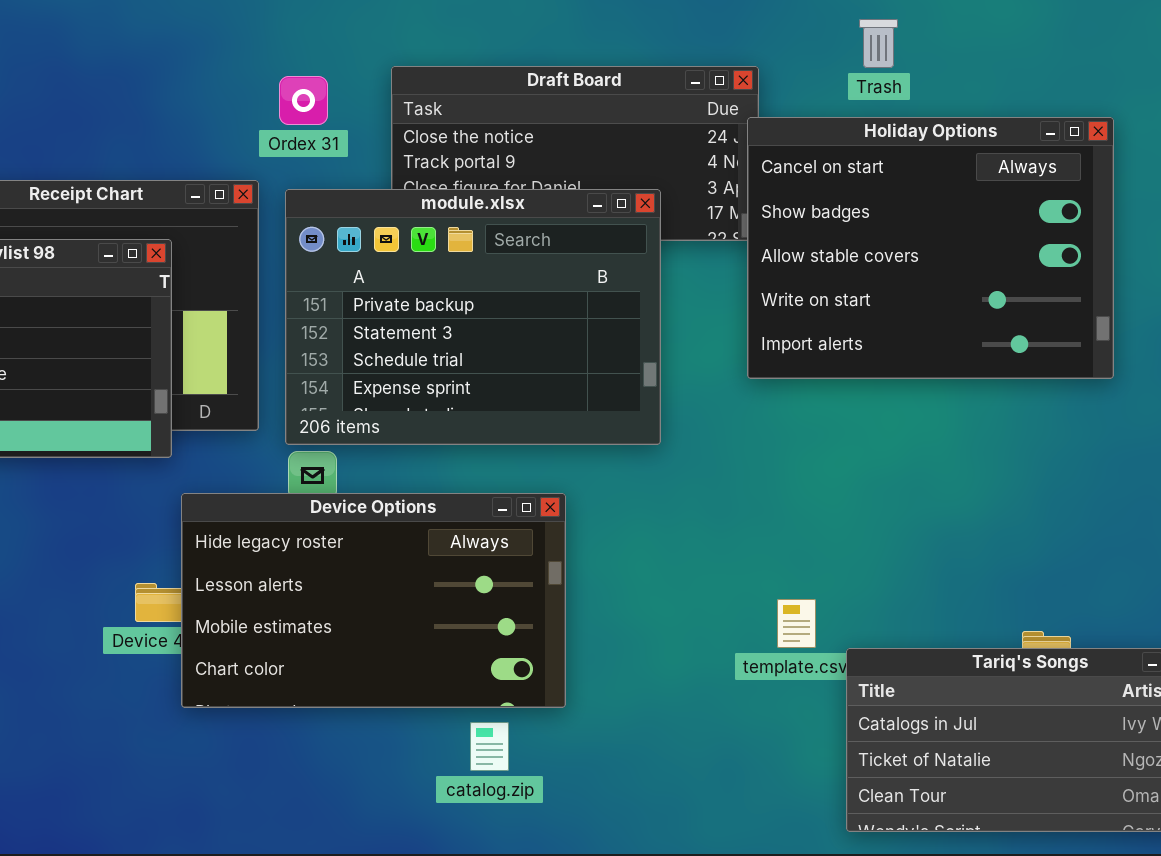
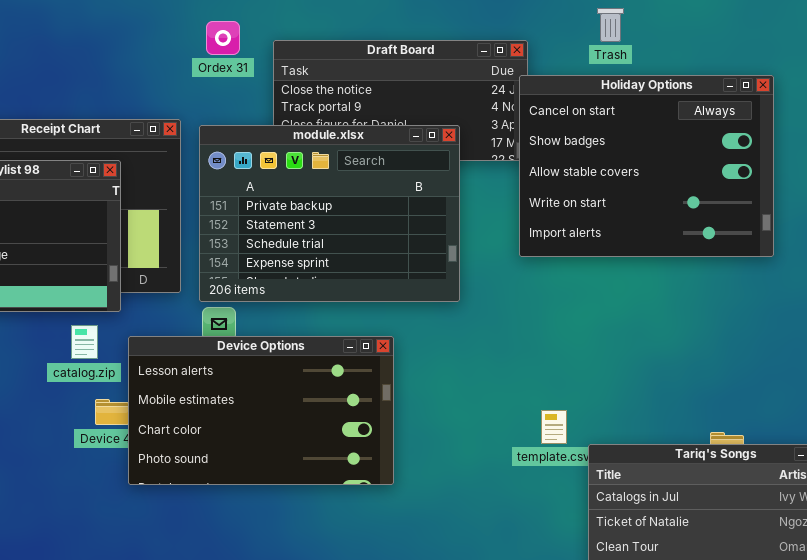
Ordex 31: [279,76,328,125] -> [206,21,240,55], moved
Device Options: [181,493,566,708] -> [128,336,394,485], scrolled down 1 row
catalog.zip: [470,722,509,771] -> [71,325,98,359], moved

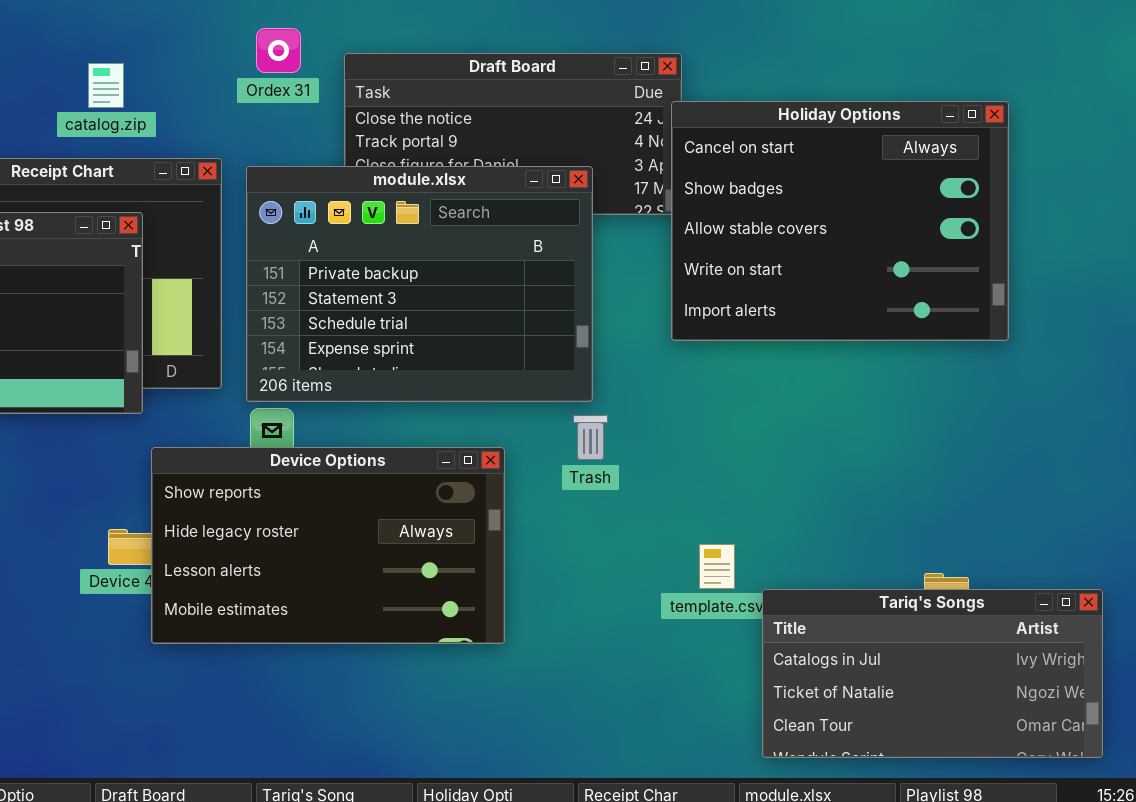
Trash: [597,8,624,42] -> [573,415,608,460], moved
catalog.zip: [71,325,98,359] -> [88,63,124,108], moved
Device Options: [128,336,394,485] -> [151,447,505,644], scrolled up 2 rows

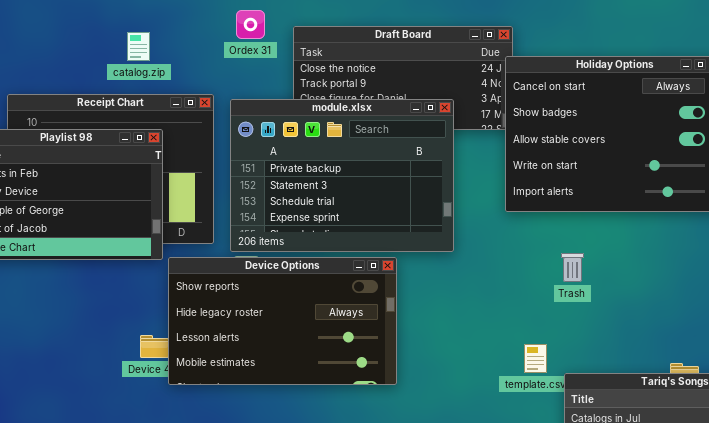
Trash: [573,415,608,460] -> [561,253,584,282], moved
Device Options: [151,447,505,644] -> [168,257,397,385], moved

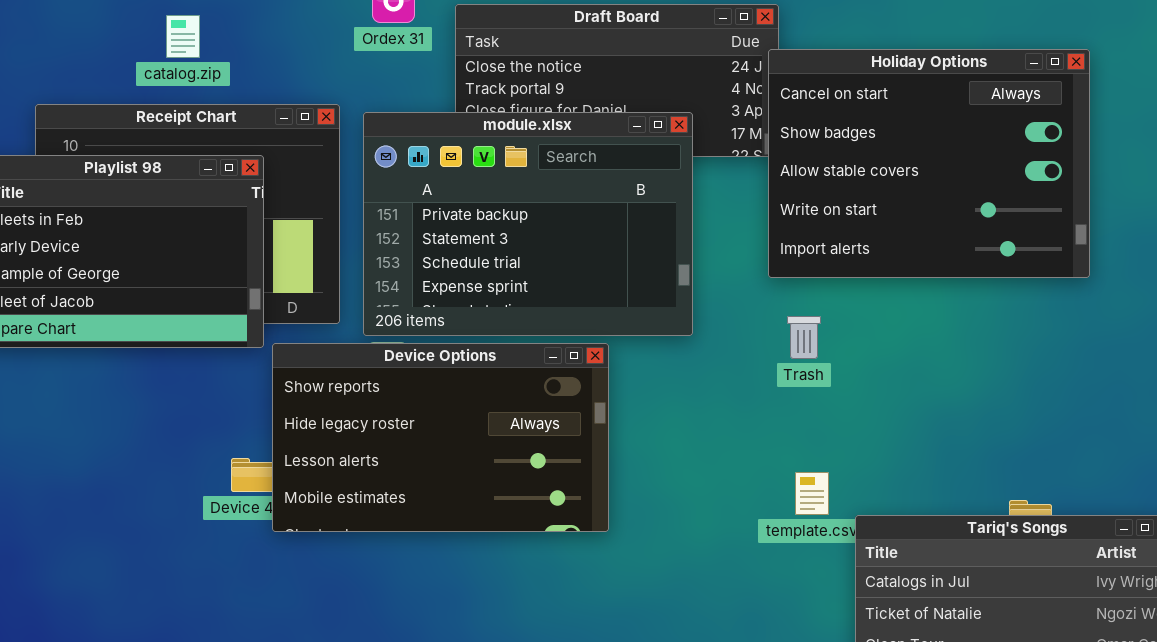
catalog.zip: [127,32,150,61] -> [166,15,200,58], moved
Trash: [561,253,584,282] -> [787,316,821,359], moved

